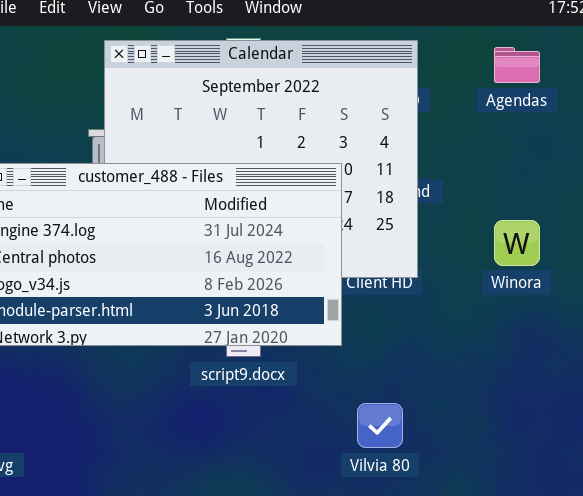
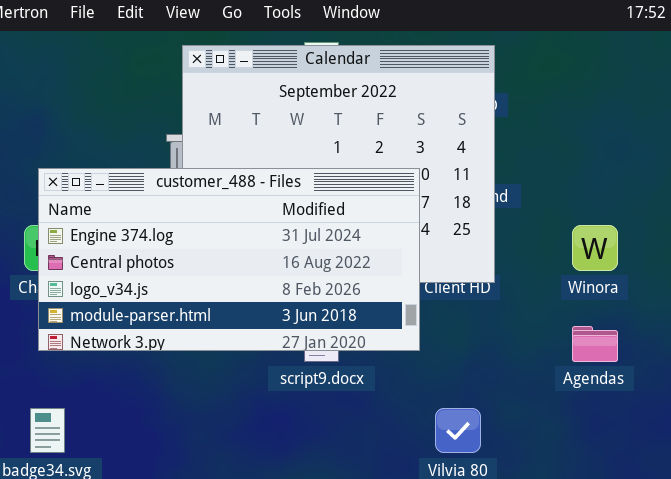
Agendas: [494,47,540,83] -> [572,326,618,362], moved

